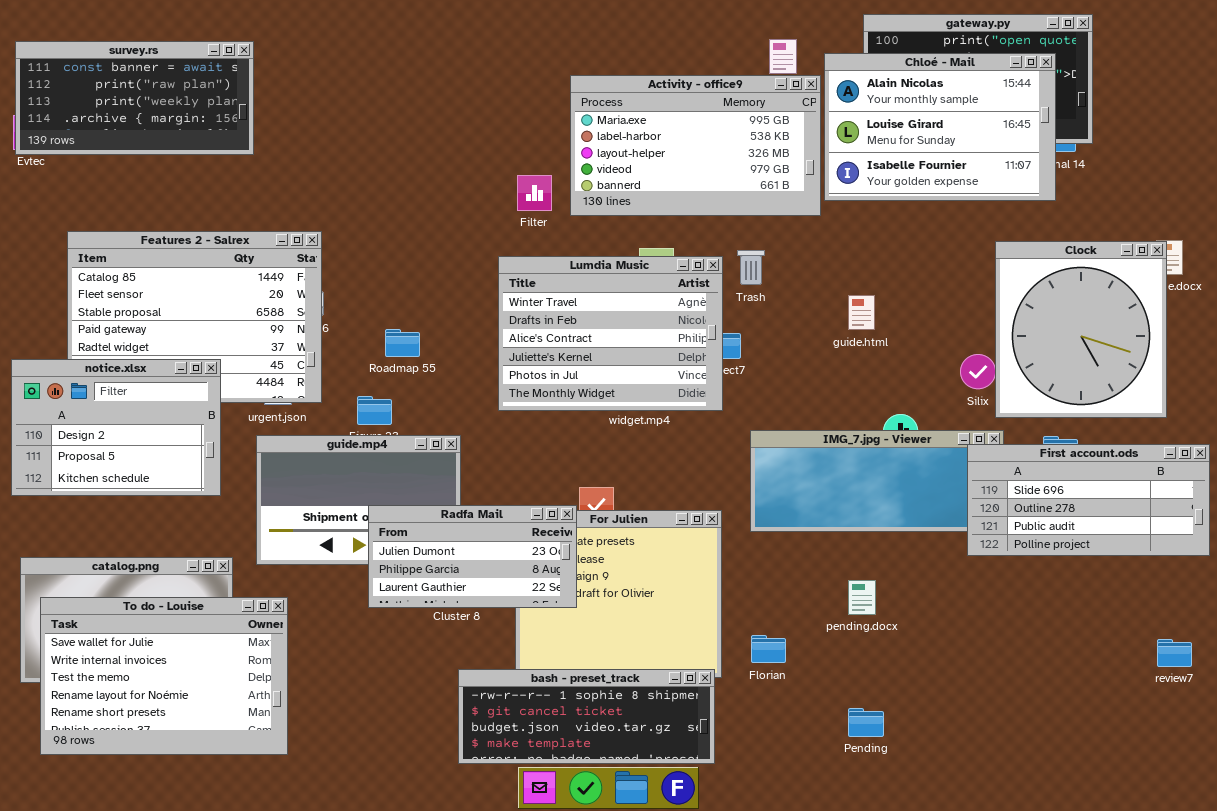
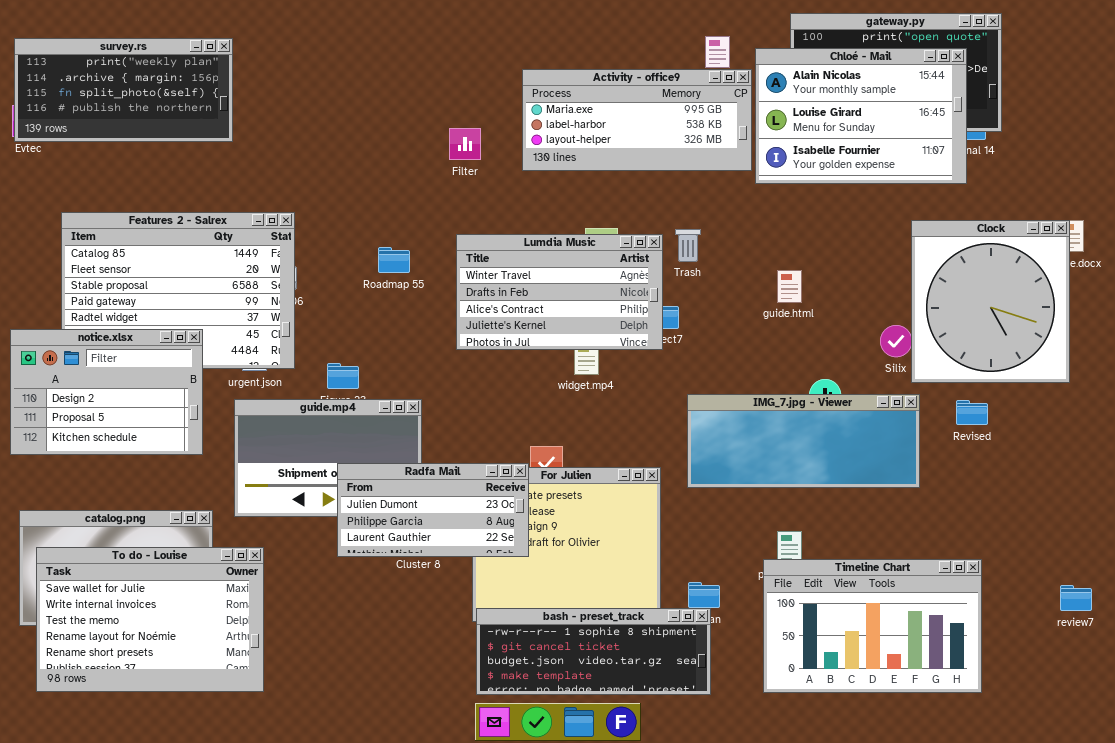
survey.rs: [15,41,254,155] -> [14,38,233,142], scrolled down 2 rows
Activity - office9: [570,75,821,216] -> [522,69,752,171], resized
Filter: [517,175,552,211] -> [449,128,481,160], moved
Lumdia Music: [498,256,723,411] -> [456,234,663,350], resized
Roadmap 55: [385,329,420,357] -> [378,247,410,273], moved
First account.ods: [967,444,1210,556] -> none, closed
Timeline Chart: none -> [763,559,982,693], opened
bash - preset_track: [458,669,715,764] -> [476,608,711,695], moved

